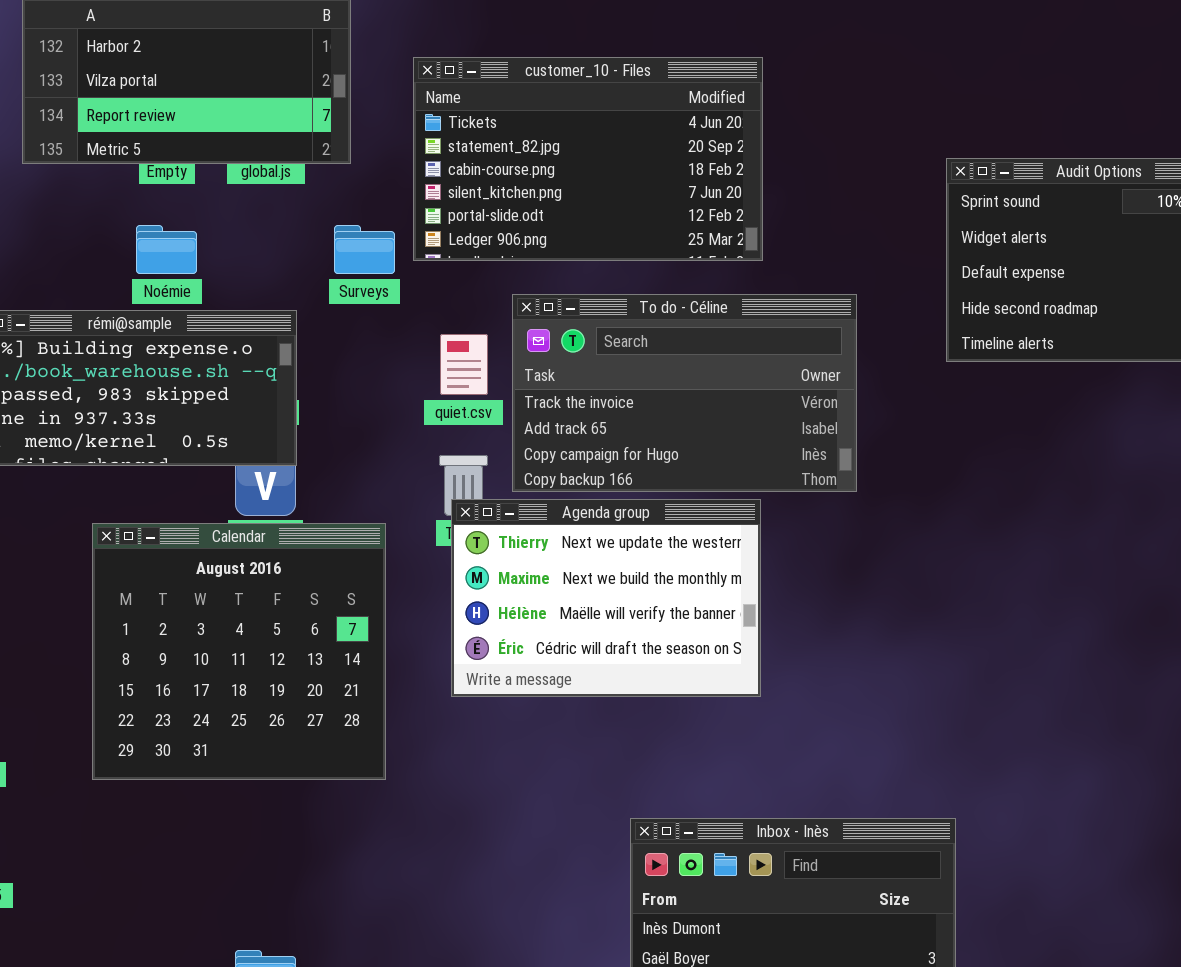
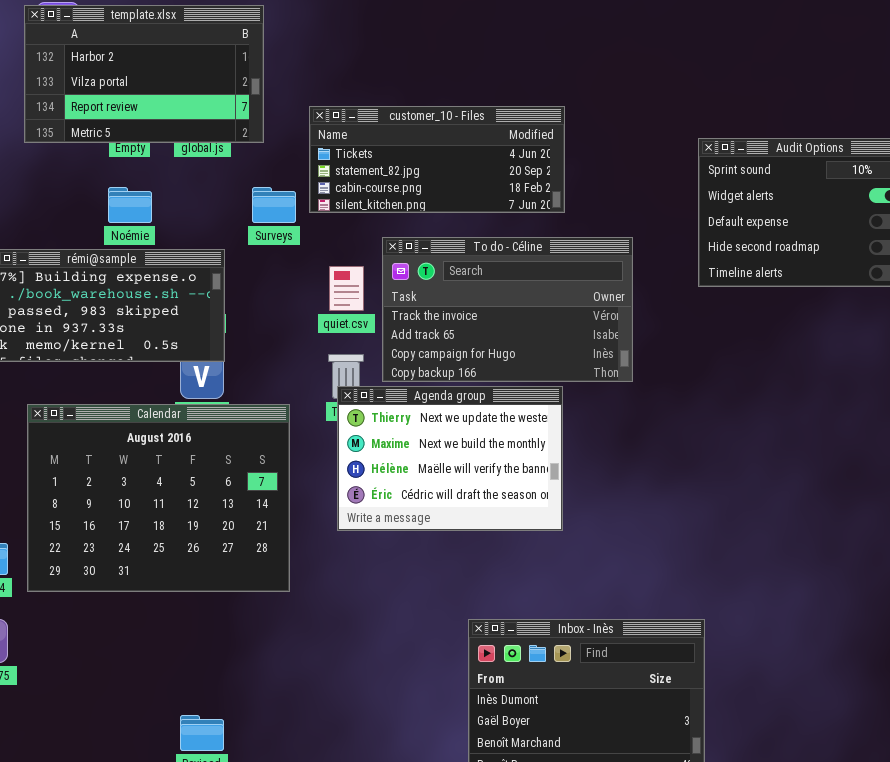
customer_10 - Files: [413,57,763,261] -> [309,106,565,213], resized
Calendar: [92,523,386,780] -> [27,404,290,592], resized

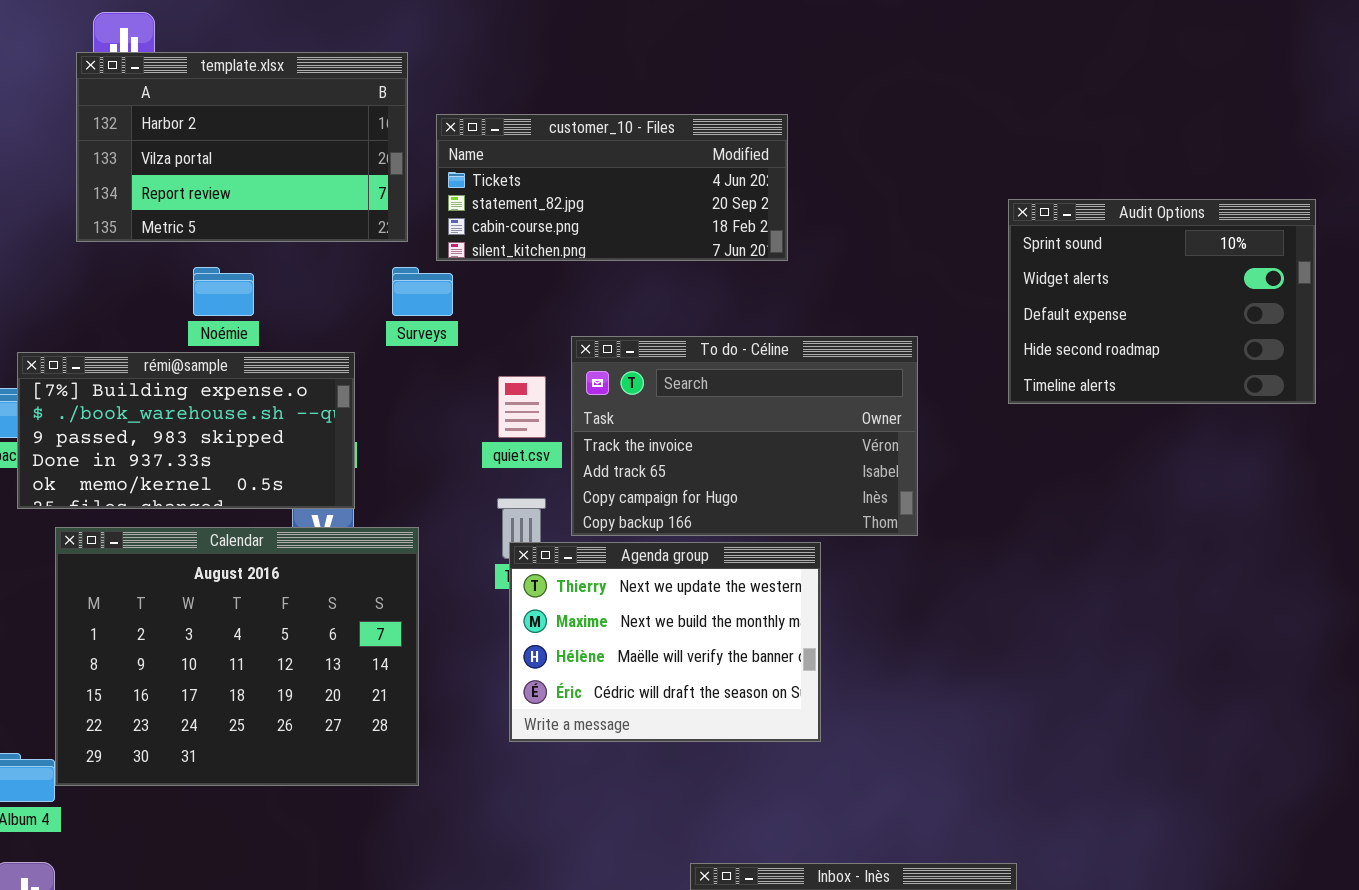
template.xlsx: [24,5,264,143] -> [76,52,408,242], moved
customer_10 - Files: [309,106,565,213] -> [436,114,788,261], moved
Calendar: [27,404,290,592] -> [55,527,419,786], moved

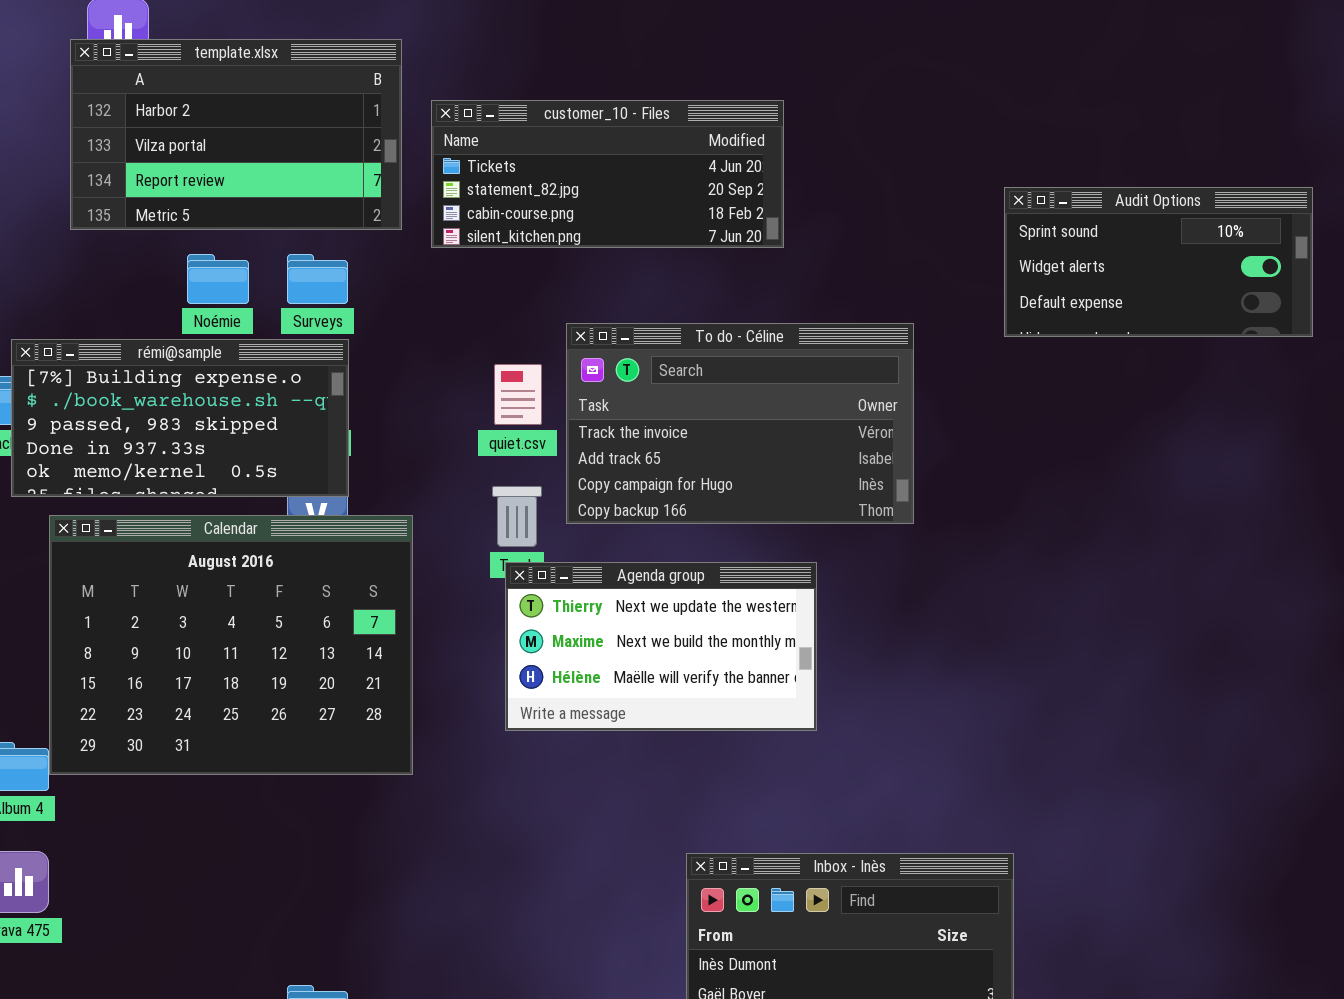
Audit Options: [1008,199,1316,404] -> [1004,187,1313,337], resized
Surveys: [392,267,453,316] -> [287,254,348,304], moved
Agenda group: [509,542,821,742] -> [505,562,817,731], resized

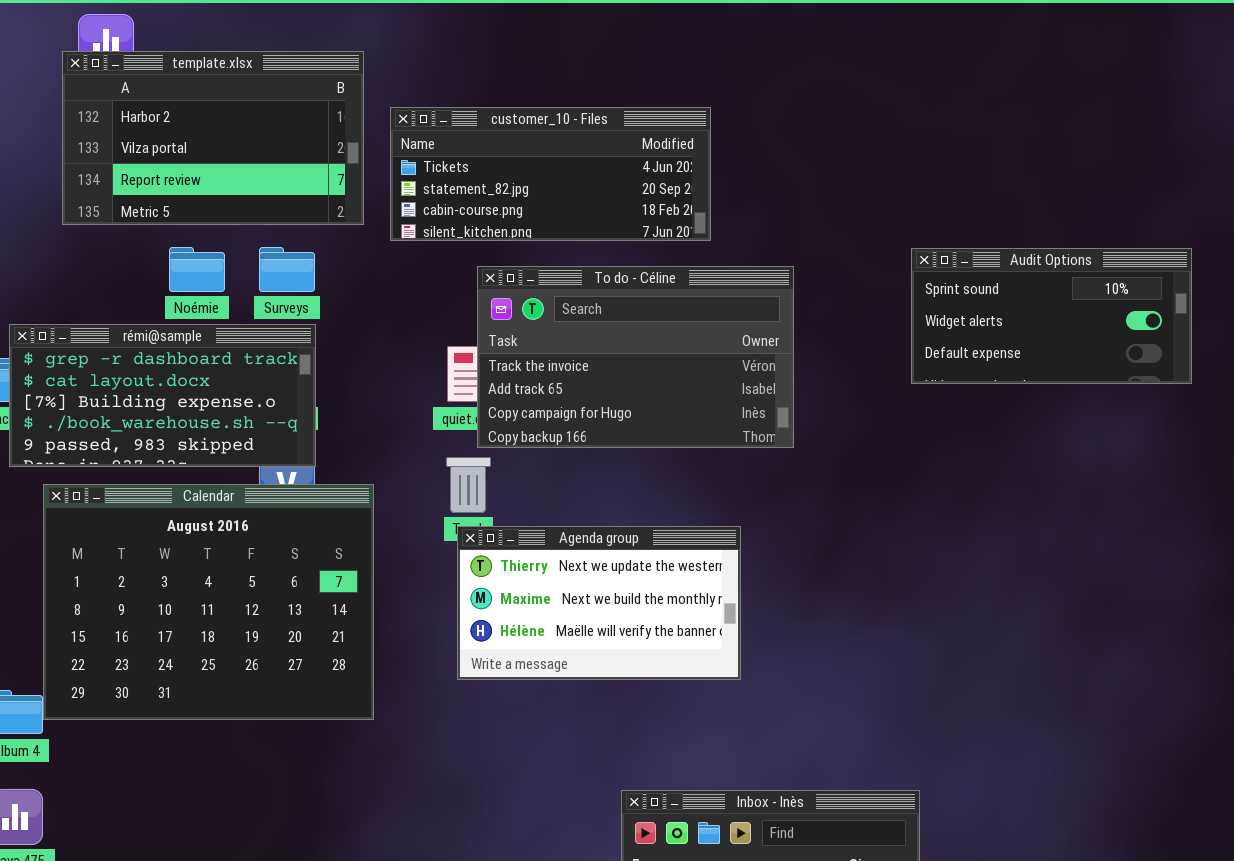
Audit Options: [1004,187,1313,337] -> [911,248,1192,384], moved
To do - Céline: [566,323,914,524] -> [477,266,794,448], moved
rémi@sample: [11,339,349,497] -> [9,324,316,467], scrolled up 2 rows

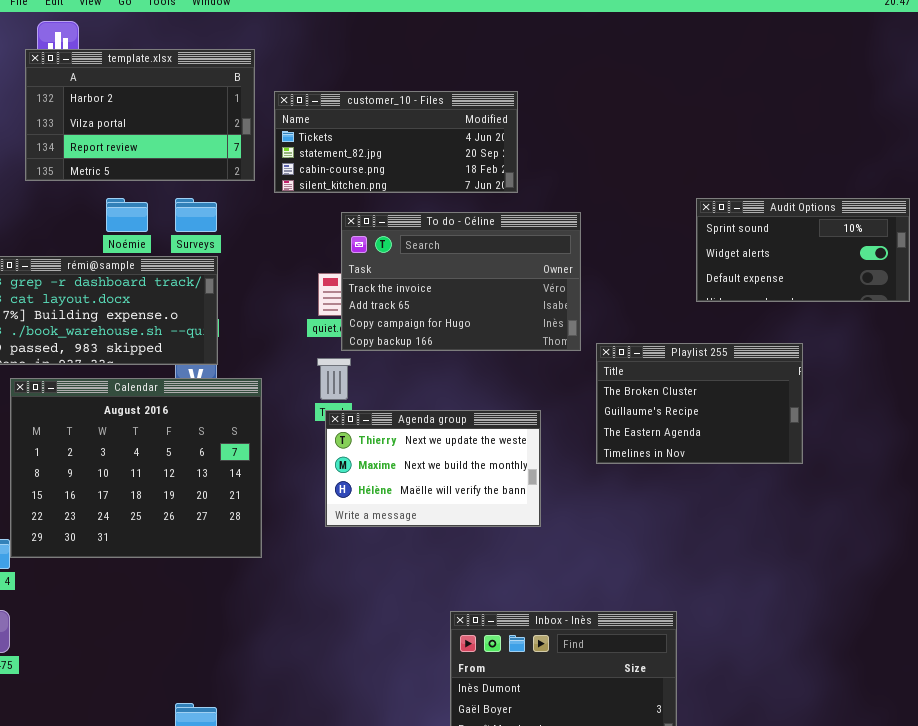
Audit Options: [911,248,1192,384] -> [696,198,910,302], moved
Playlist 255: none -> [596,343,803,464], opened

